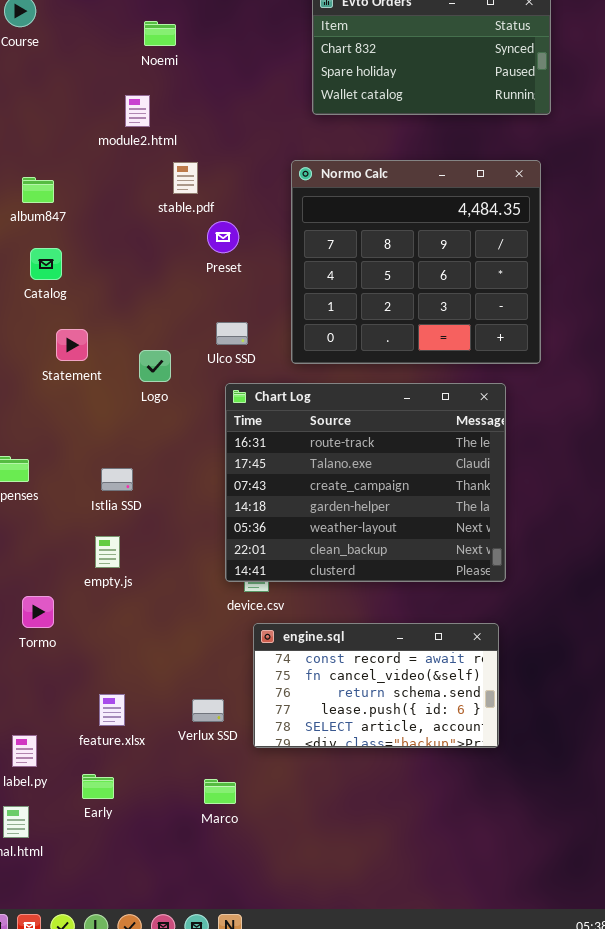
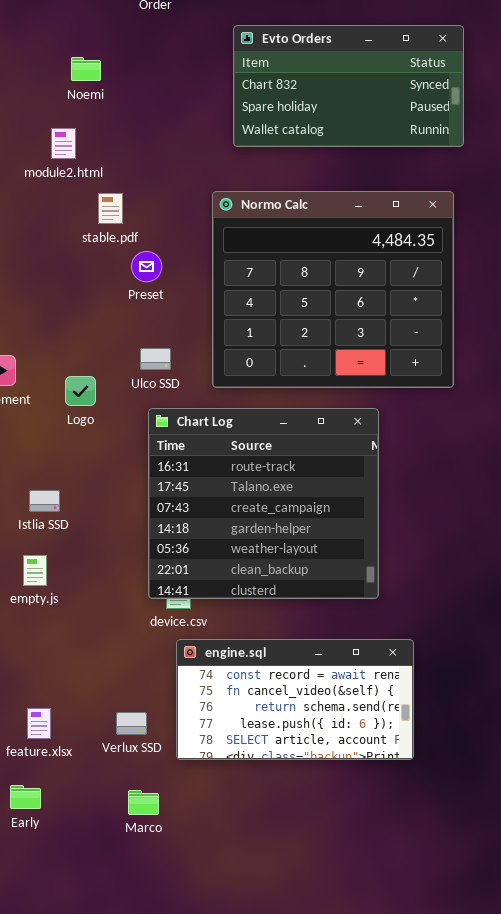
Chart Log: [225,383,506,582] -> [148,408,379,599], resized

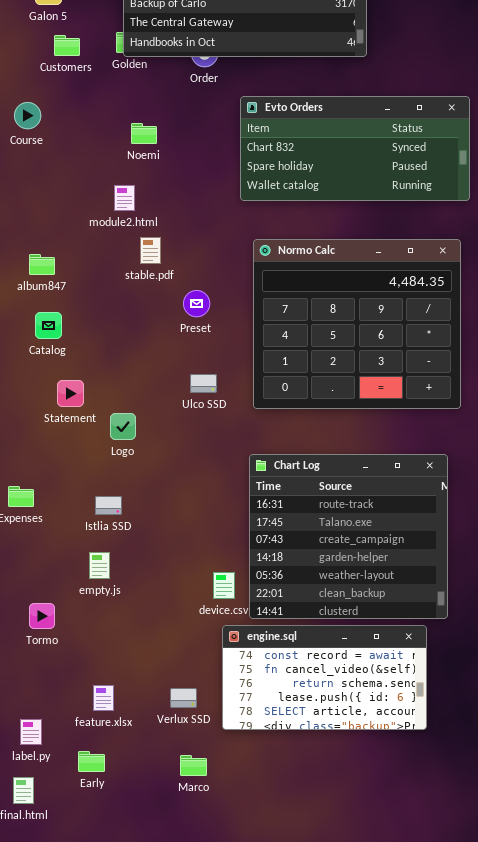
Evto Orders: [233,25,464,147] -> [240,96,470,201], resized
stable.pdf: [98,193,123,224] -> [140,237,161,264], moved
Logo: [65,376,96,406] -> [110,413,136,440], moved
Chart Log: [148,408,379,599] -> [249,454,448,619], moved

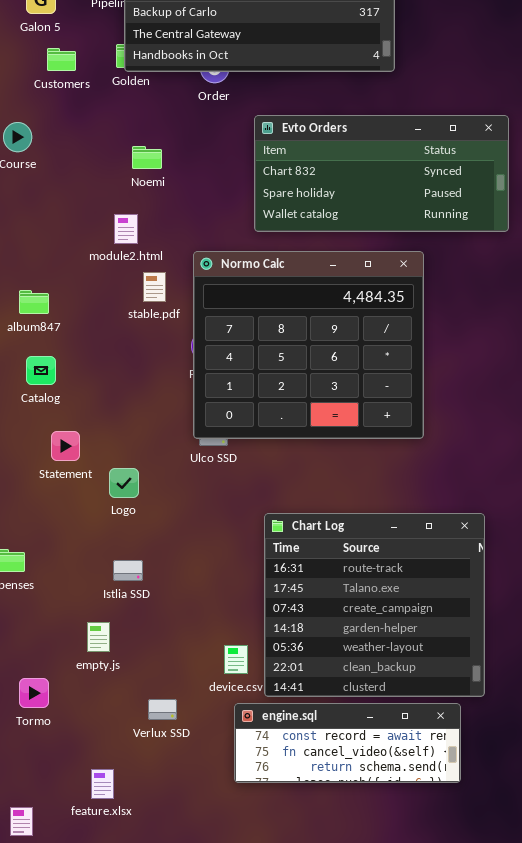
Normo Calc: [253,239,461,409] -> [193,251,424,439], moved
Istlia SSD: [95,496,122,515] -> [113,560,143,581], moved
engine.sql: [222,625,427,730] -> [234,703,461,783], resized
Verlux SSD: [170,688,197,708] -> [148,699,177,720], moved

